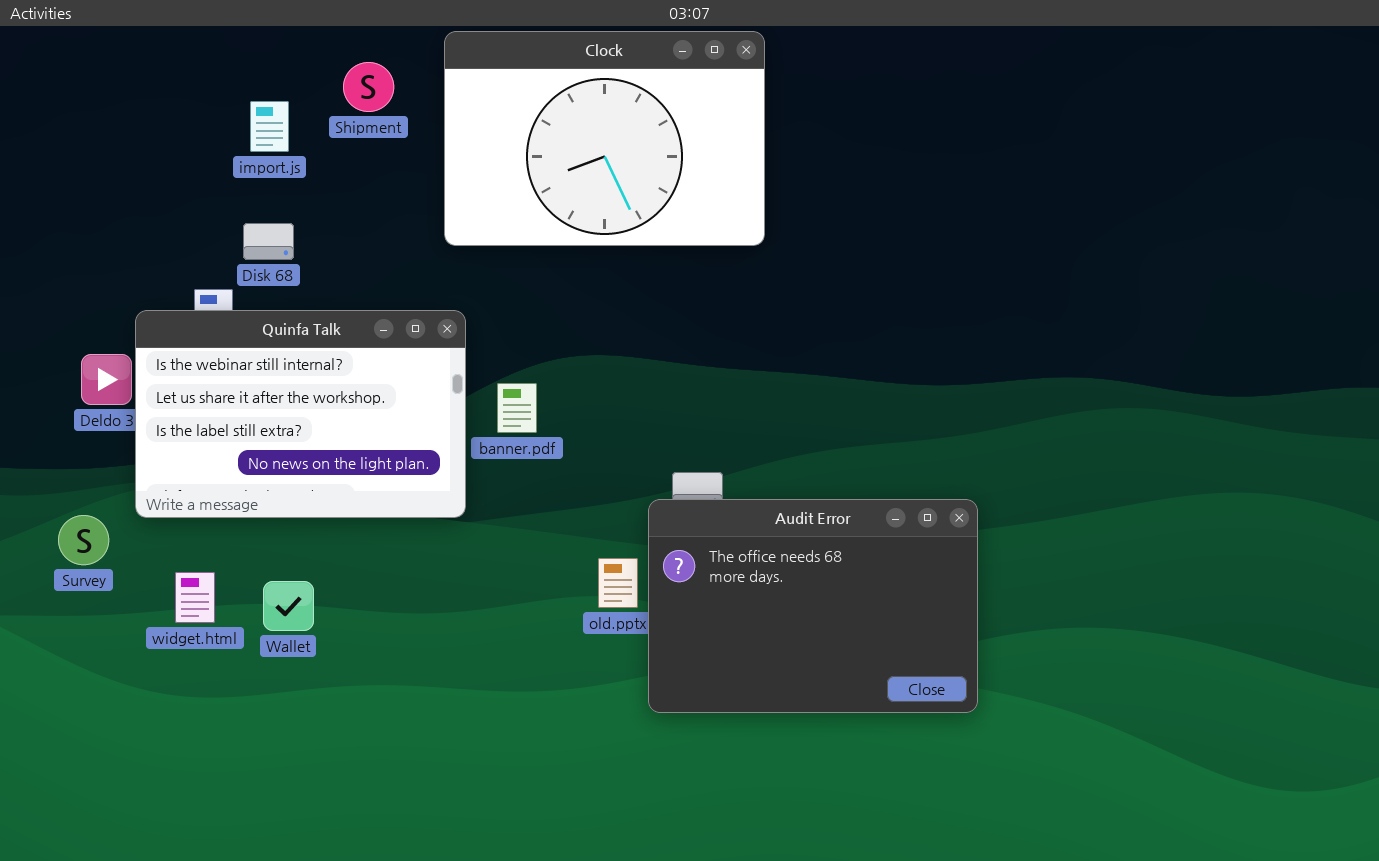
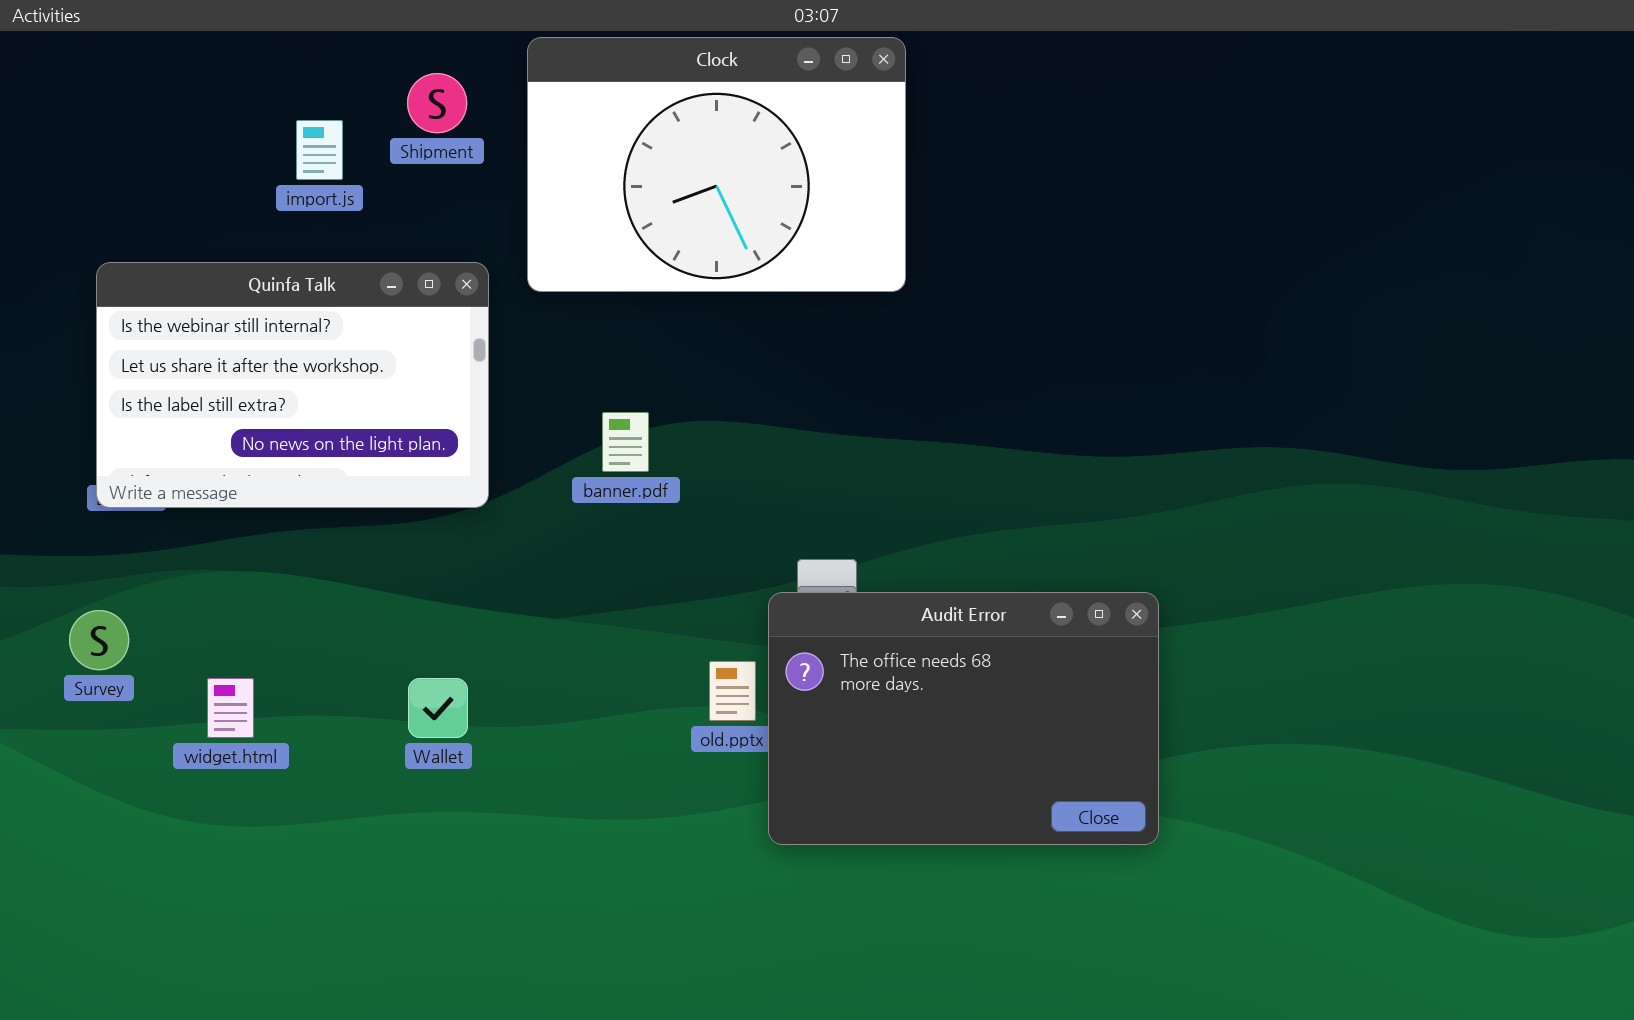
Quinfa Talk: [135,310,466,518] -> [96,262,489,508], moved
banner.pdf: [497,383,537,433] -> [602,412,649,472], moved
Wallet: [263,581,314,631] -> [408,678,468,738], moved

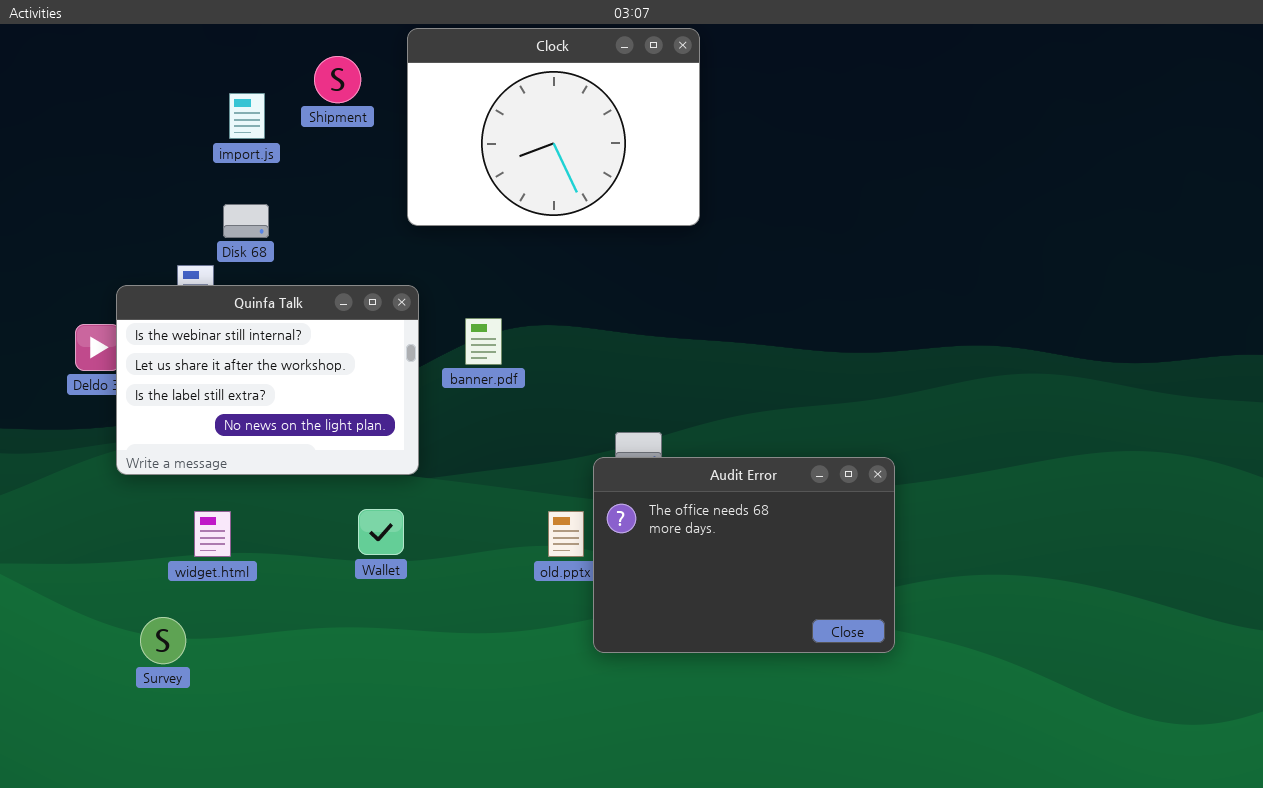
Quinfa Talk: [96,262,489,508] -> [116,285,419,475], moved
Survey: [69,610,129,670] -> [140,617,186,664], moved
widget.html: [207,678,254,738] -> [194,511,231,557], moved
Wallet: [408,678,468,738] -> [358,509,404,555], moved

